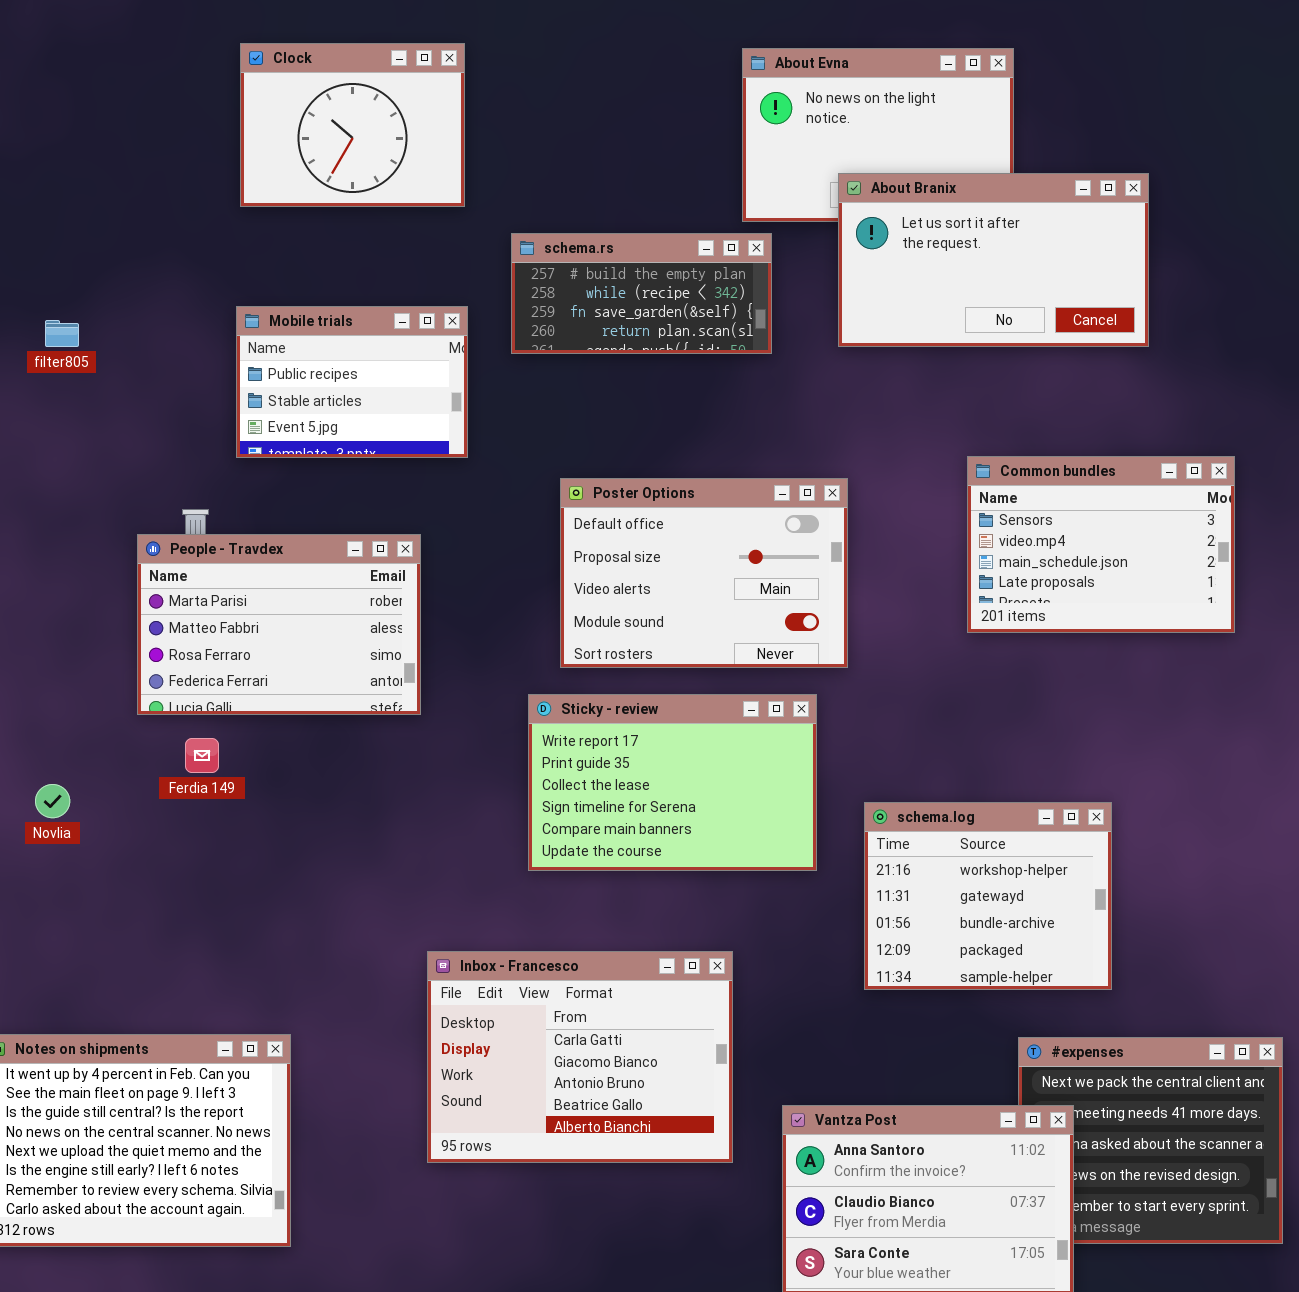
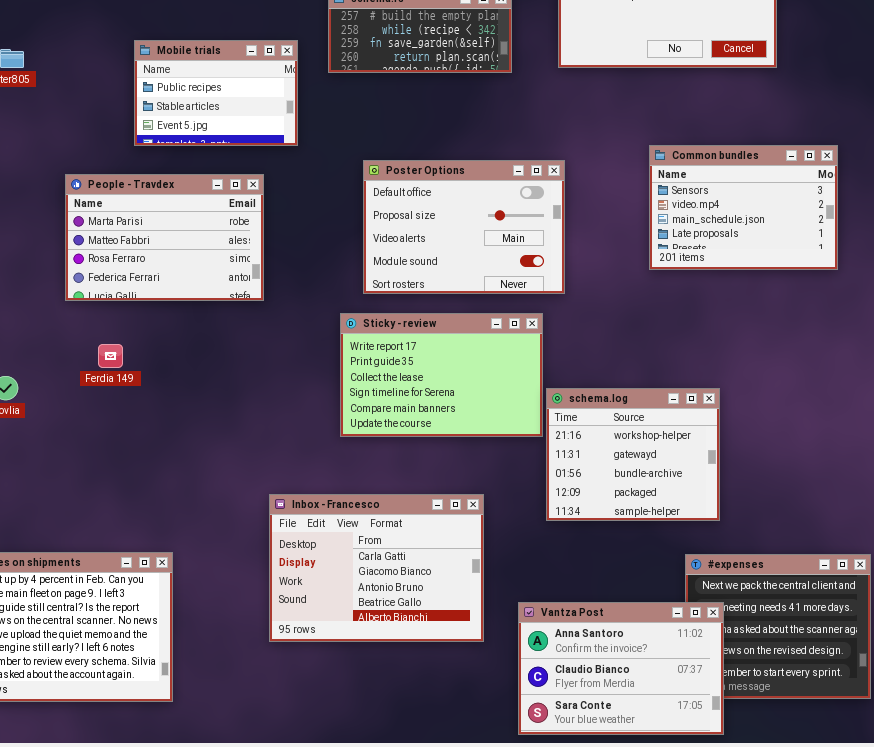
People - Travdex: [137,534,421,715] -> [65,174,264,301], moved
schema.log: [864,802,1112,990] -> [546,388,720,521], moved

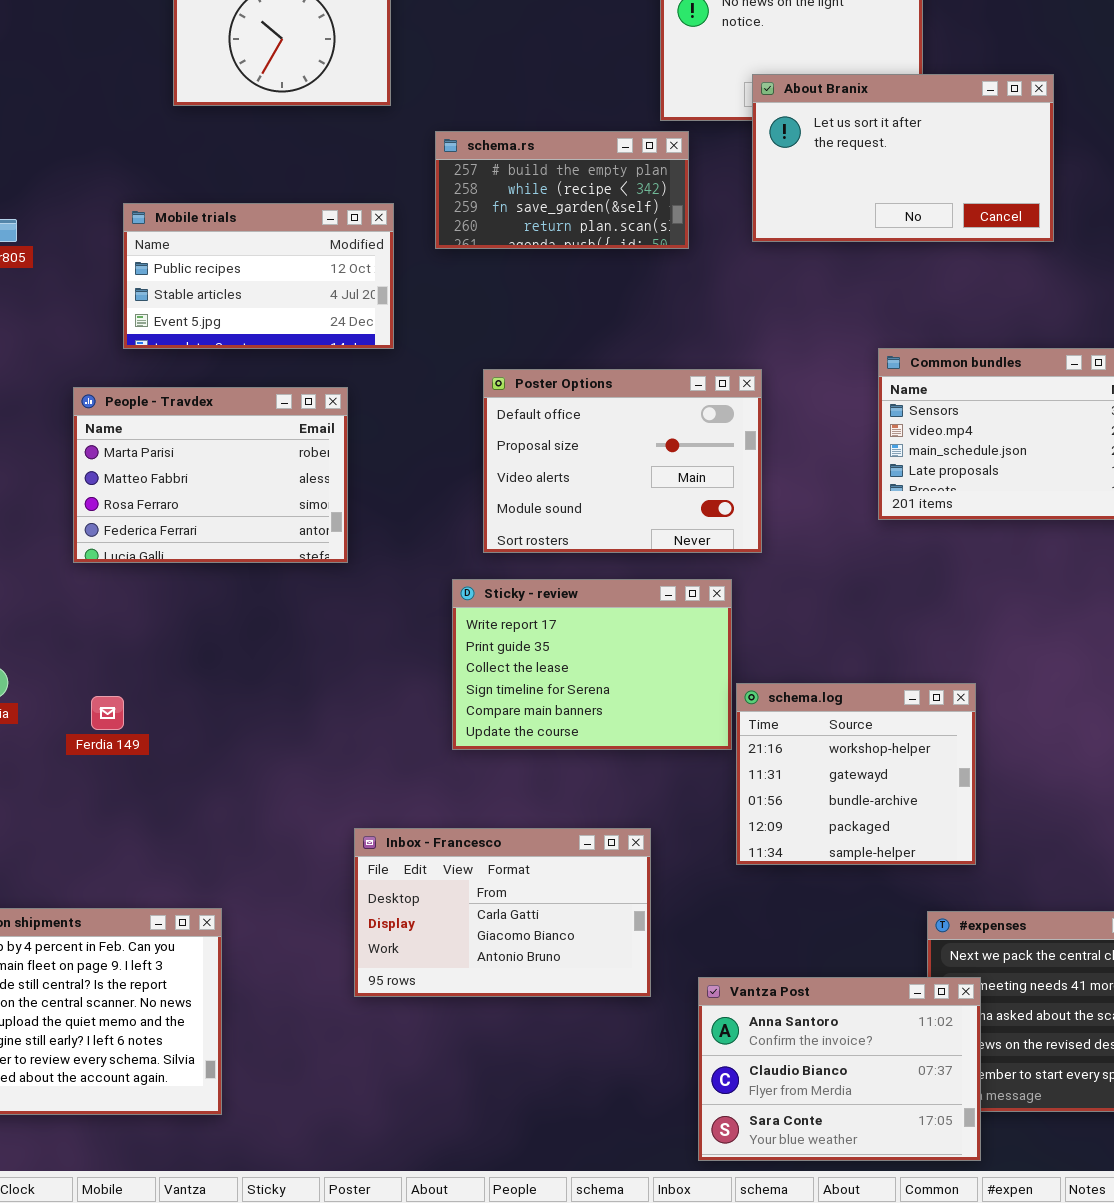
Mobile trials: [134,40,298,146] -> [123,203,394,349], resized
Ferdia 149: [98,344,123,368] -> [91,696,124,730], moved
Inbox - Francesco: [269,494,484,642] -> [354,828,651,997], resized

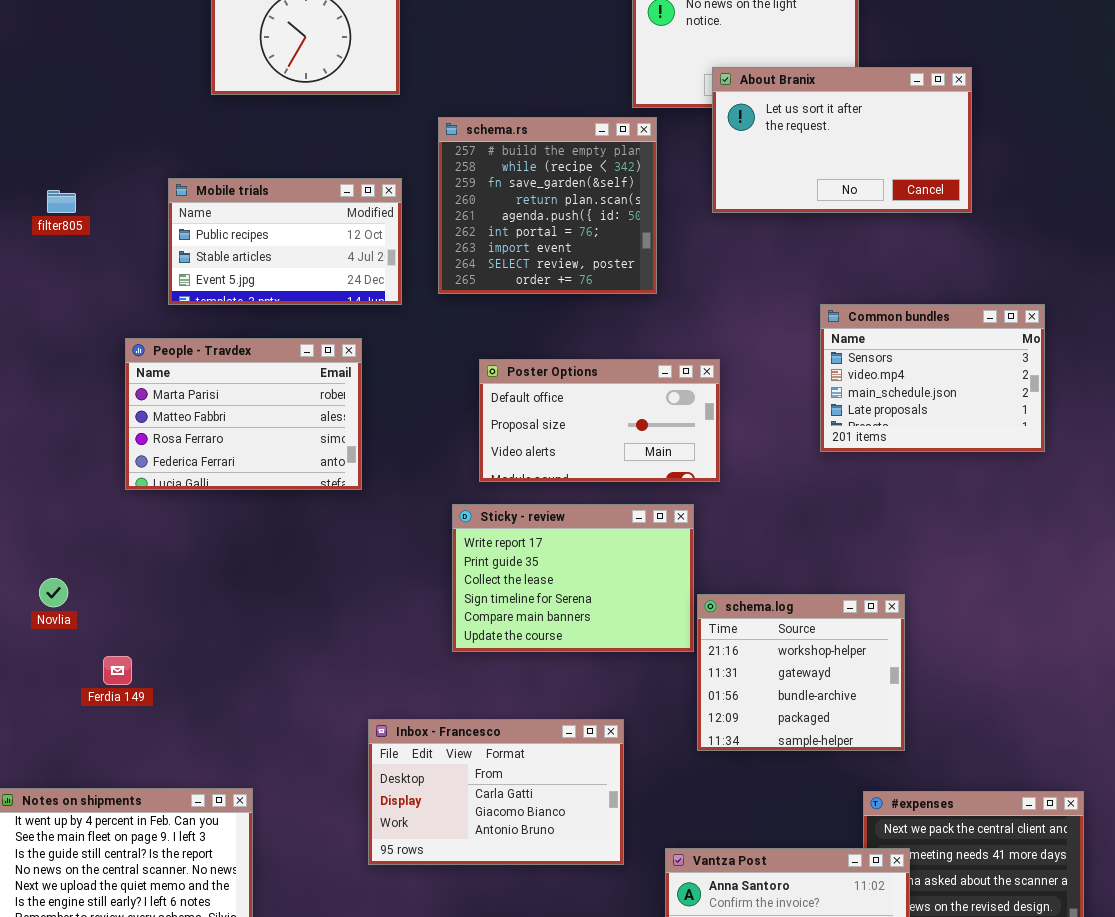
schema.rs: [435,131,689,249] -> [438,117,657,294], resized
Poster Options: [483,369,762,553] -> [479,359,720,482], resized
Ferdia 149: [91,696,124,730] -> [103,656,132,685], moved

